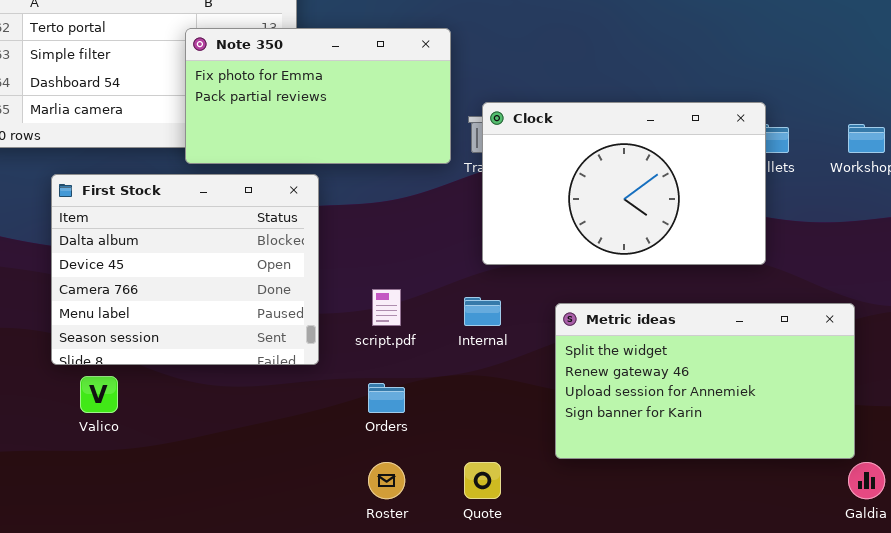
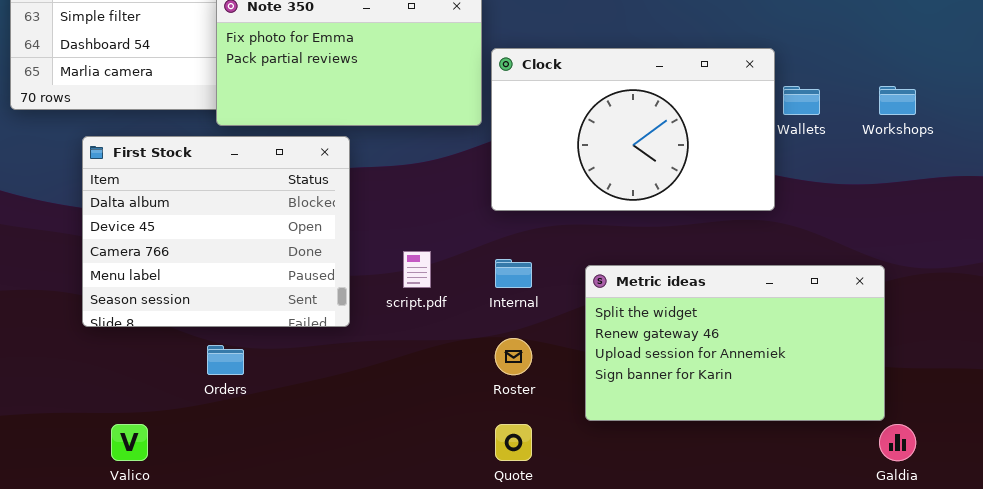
Clock: [482,102,766,265] -> [491,48,775,211], moved
Valico: [80,376,118,413] -> [111,424,148,461], moved
Orders: [368,383,405,413] -> [207,345,244,375], moved
Roster: [368,462,405,499] -> [495,338,532,375], moved

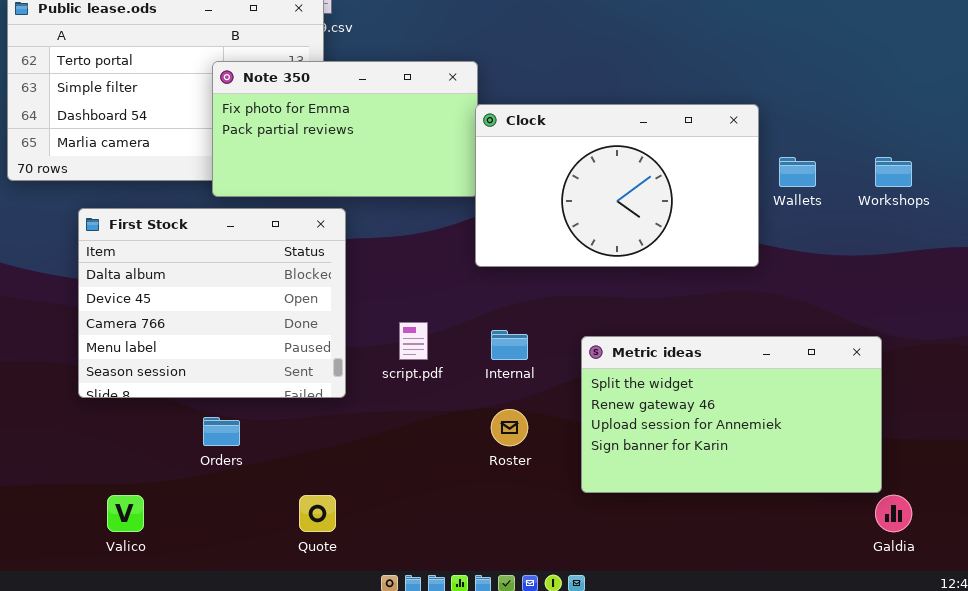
Clock: [491,48,775,211] -> [475,104,759,267], moved
Quote: [495,424,532,461] -> [299,495,336,532], moved

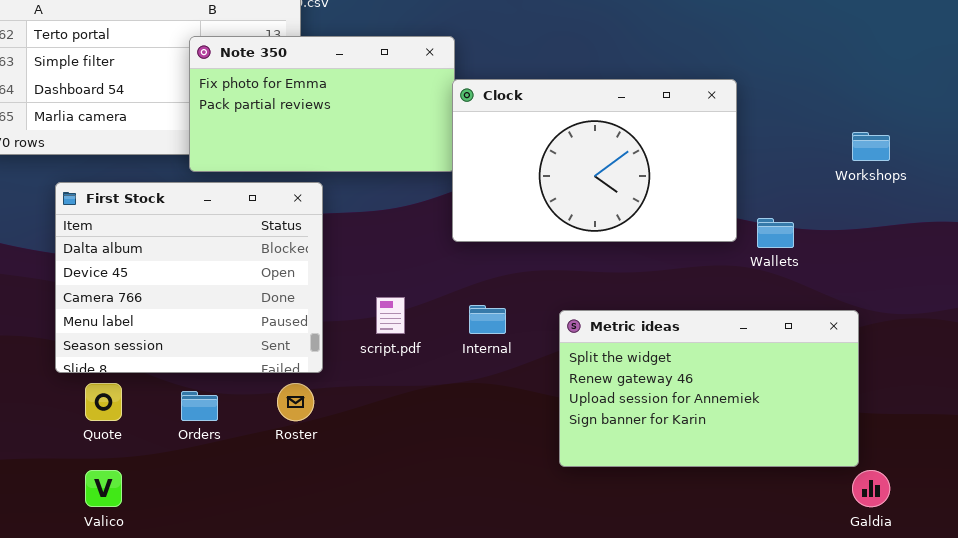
Wallets: [779,157,816,187] -> [757,218,794,248], moved
Roster: [491,409,528,446] -> [277,383,314,421], moved
Quote: [299,495,336,532] -> [85,383,122,421], moved

